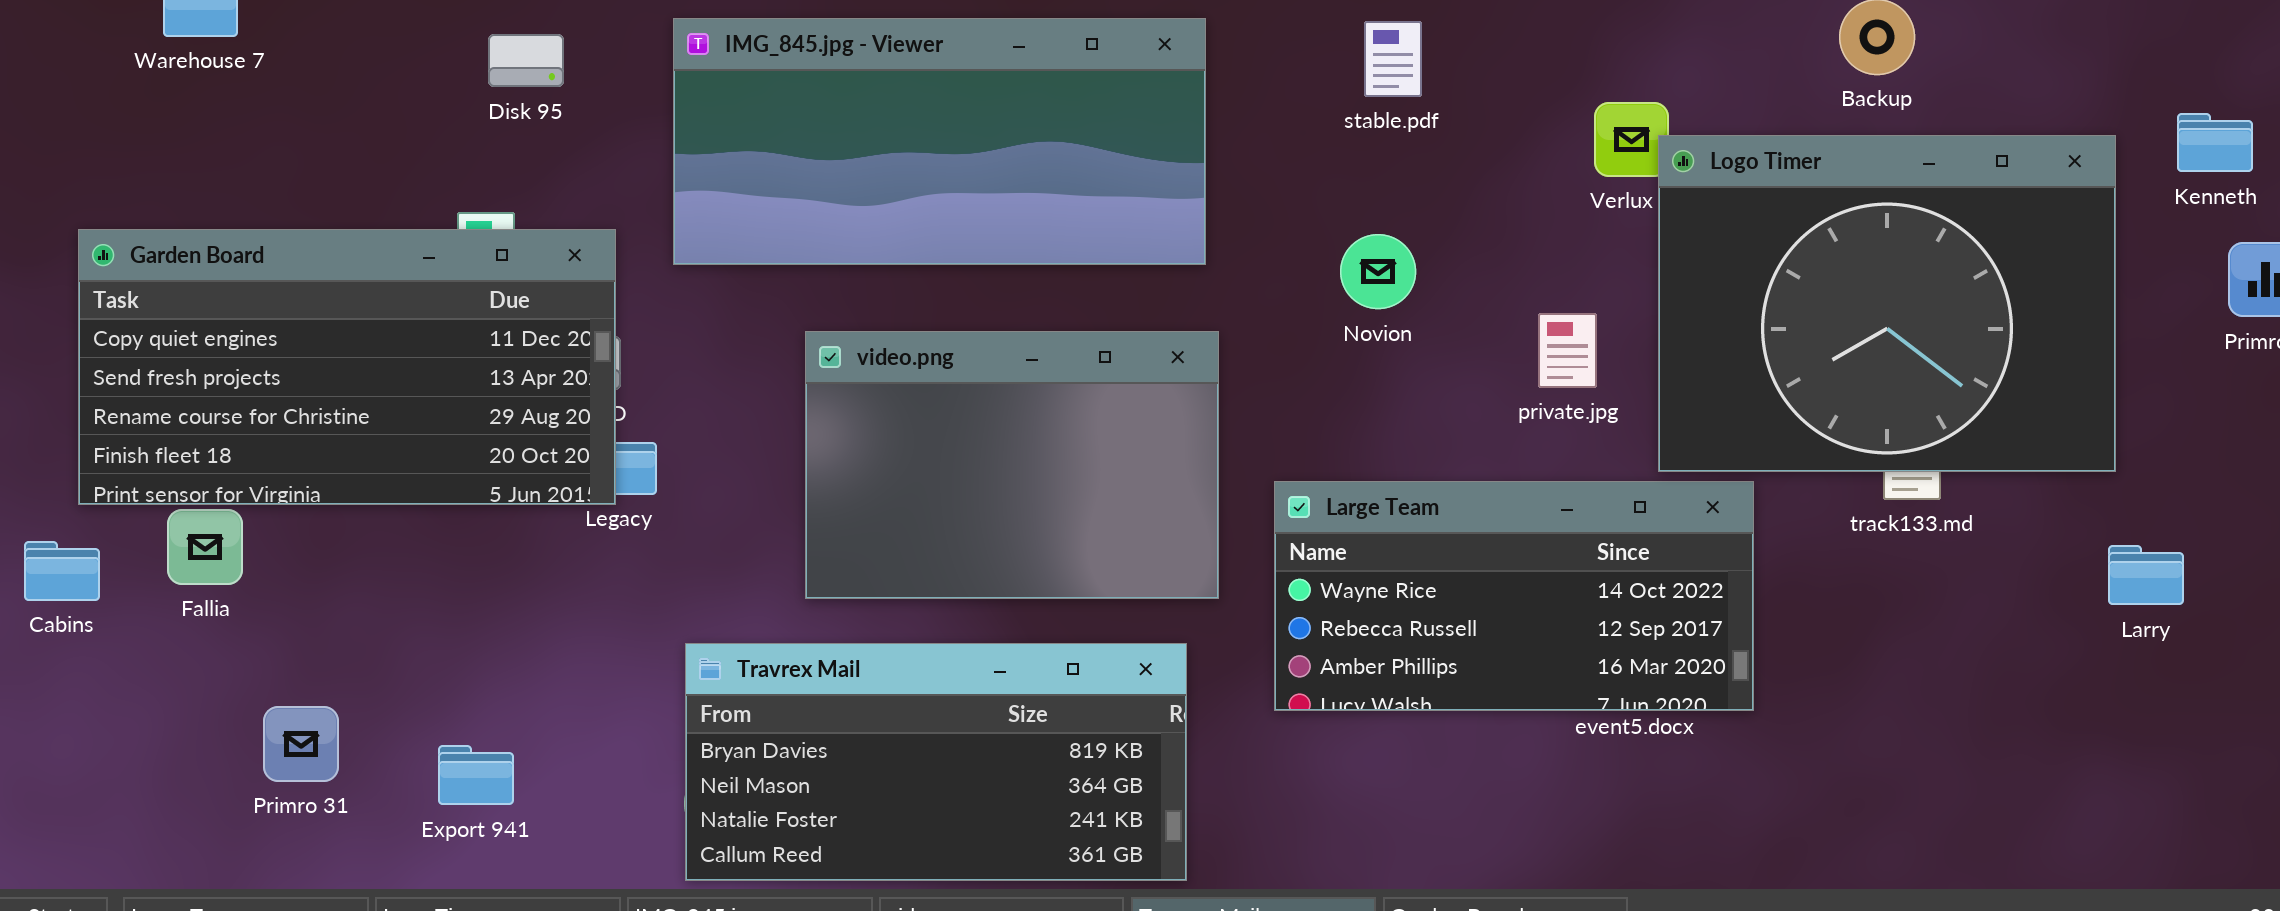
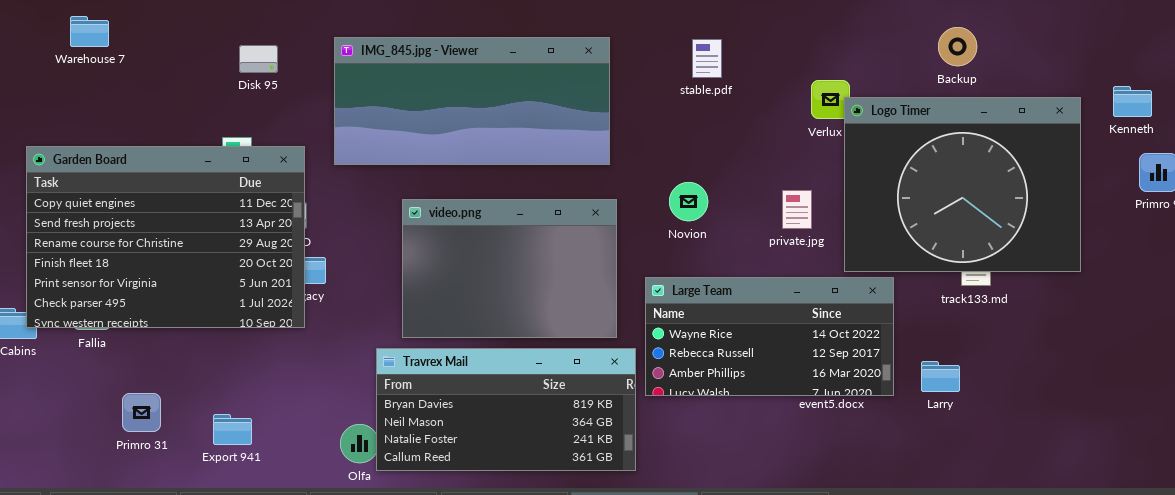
Garden Board: [78,229,616,505] -> [26,146,305,328], resized
Novion: [1340,234,1416,309] -> [669,182,708,221], moved
Larry: [2108,545,2184,605] -> [921,361,960,392], moved
Travrex Mail: [685,643,1187,881] -> [376,348,636,471], moved

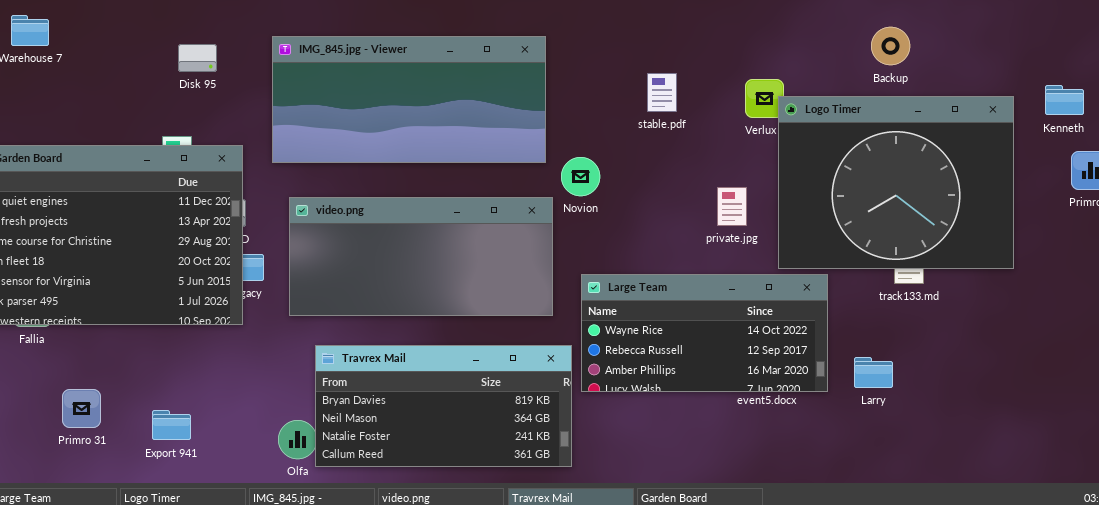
stable.pdf: [692,39,722,78] -> [647,73,677,112], moved
Novion: [669,182,708,221] -> [561,157,600,196], moved
video.png: [402,199,617,338] -> [289,197,553,316], resized

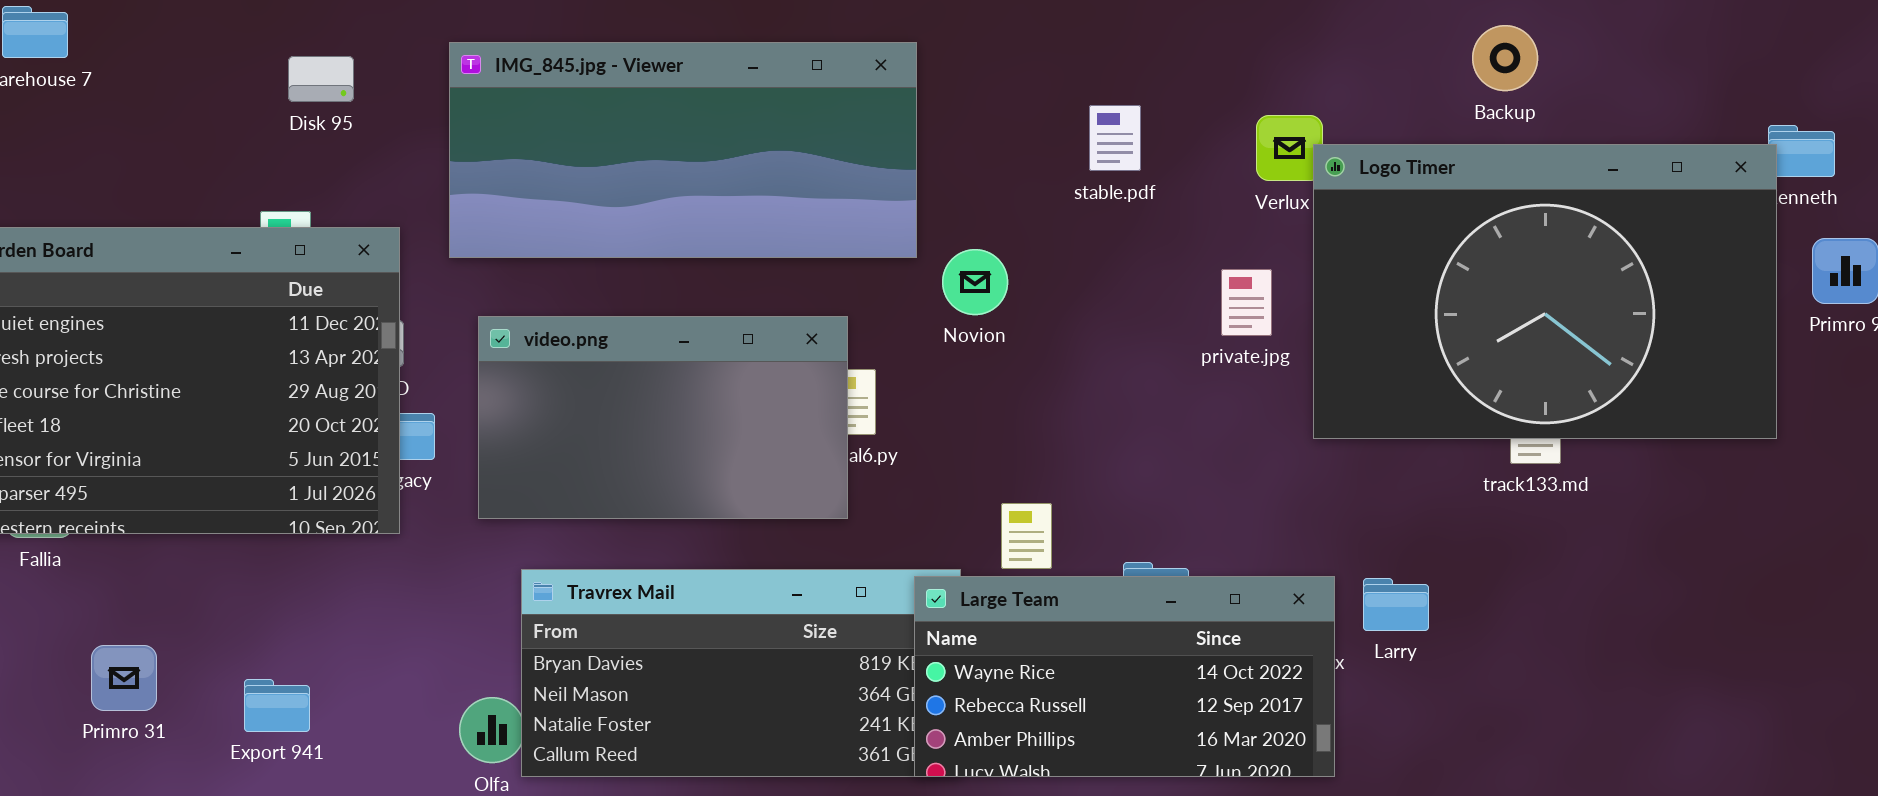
Logo Timer: [778,96,1014,269] -> [1313,144,1777,439], resized
private.jpg: [717,187,747,226] -> [1221,269,1272,336], moved
video.png: [289,197,553,316] -> [478,316,848,519], resized
Large Team: [581,274,828,392] -> [914,576,1335,777], moved
Larry: [854,357,893,388] -> [1363,578,1429,631], moved

